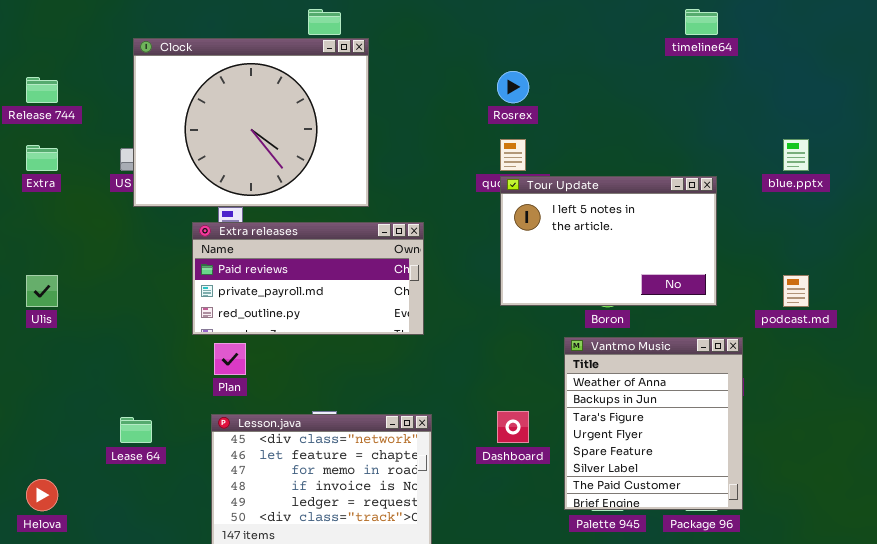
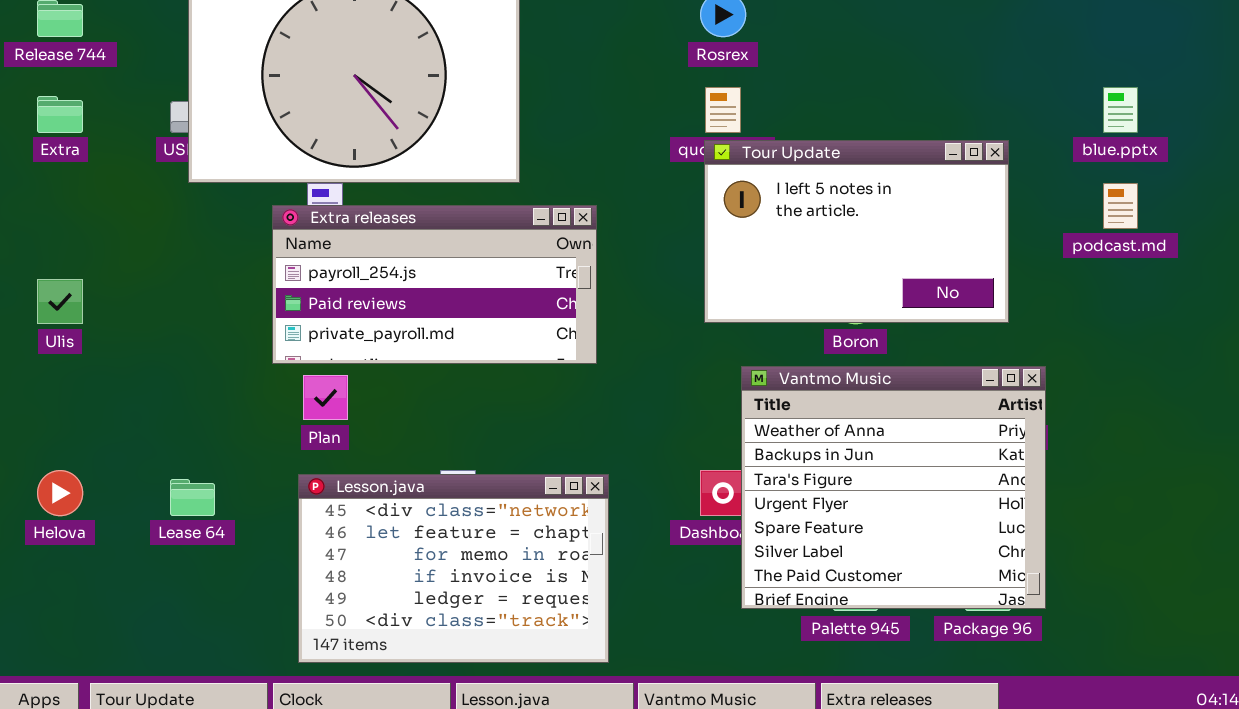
Extra releases: [192,222,424,335] -> [272,205,597,364], scrolled up 1 row
podcast.md: [783,275,809,307] -> [1103,183,1138,229], moved
Vantmo Music: [564,337,743,510] -> [741,366,1046,609], resized
Helova: [26,479,58,511] -> [37,470,83,516], moved

